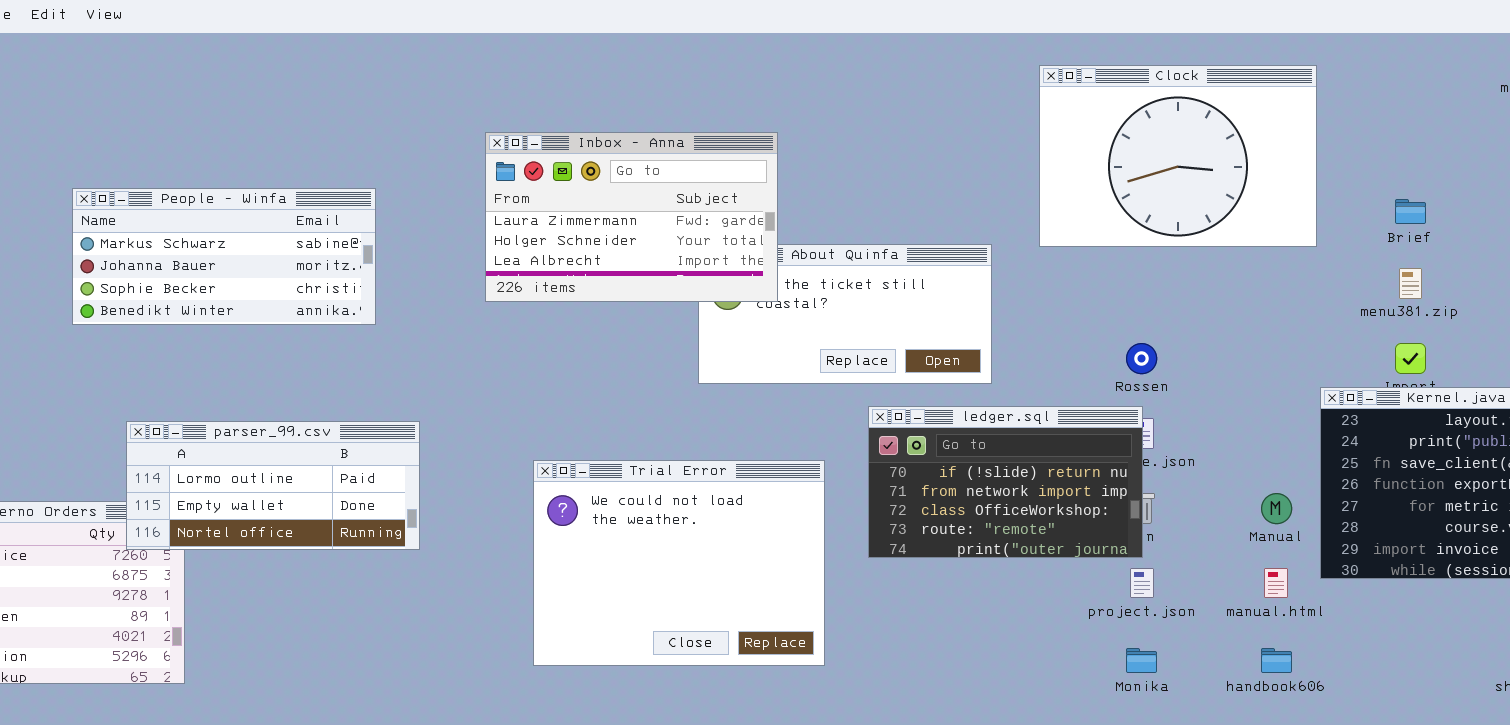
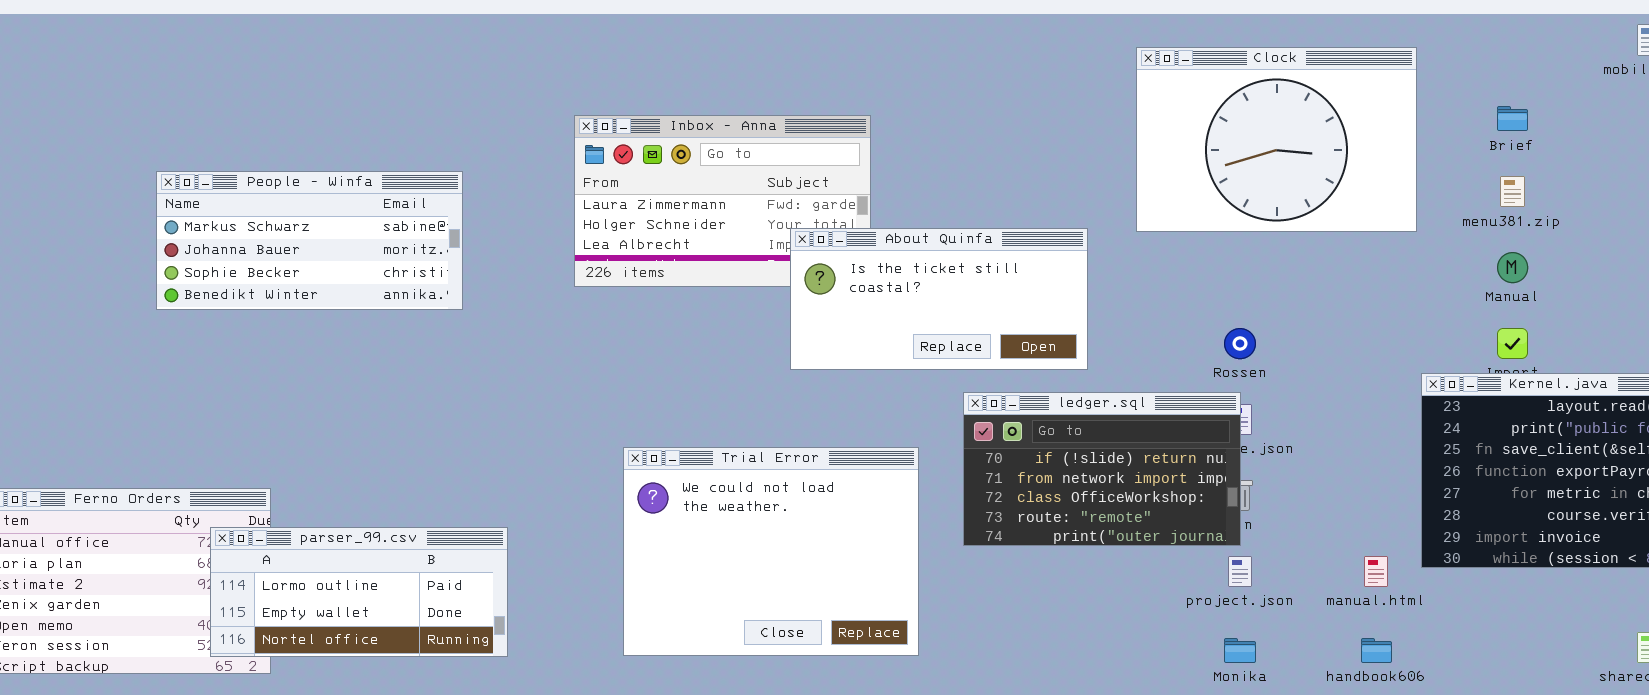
Brief: [1395,199,1426,224] -> [1497,106,1528,131], moved
About Quinfa: [698,244,992,384] -> [790,228,1088,370], raised
menu381.zip: [1399,268,1422,299] -> [1500,176,1525,207], moved
parser_99.csv: [126,421,420,550] -> [210,527,508,657], moved
Manual: [1261,493,1292,524] -> [1497,252,1528,283], moved

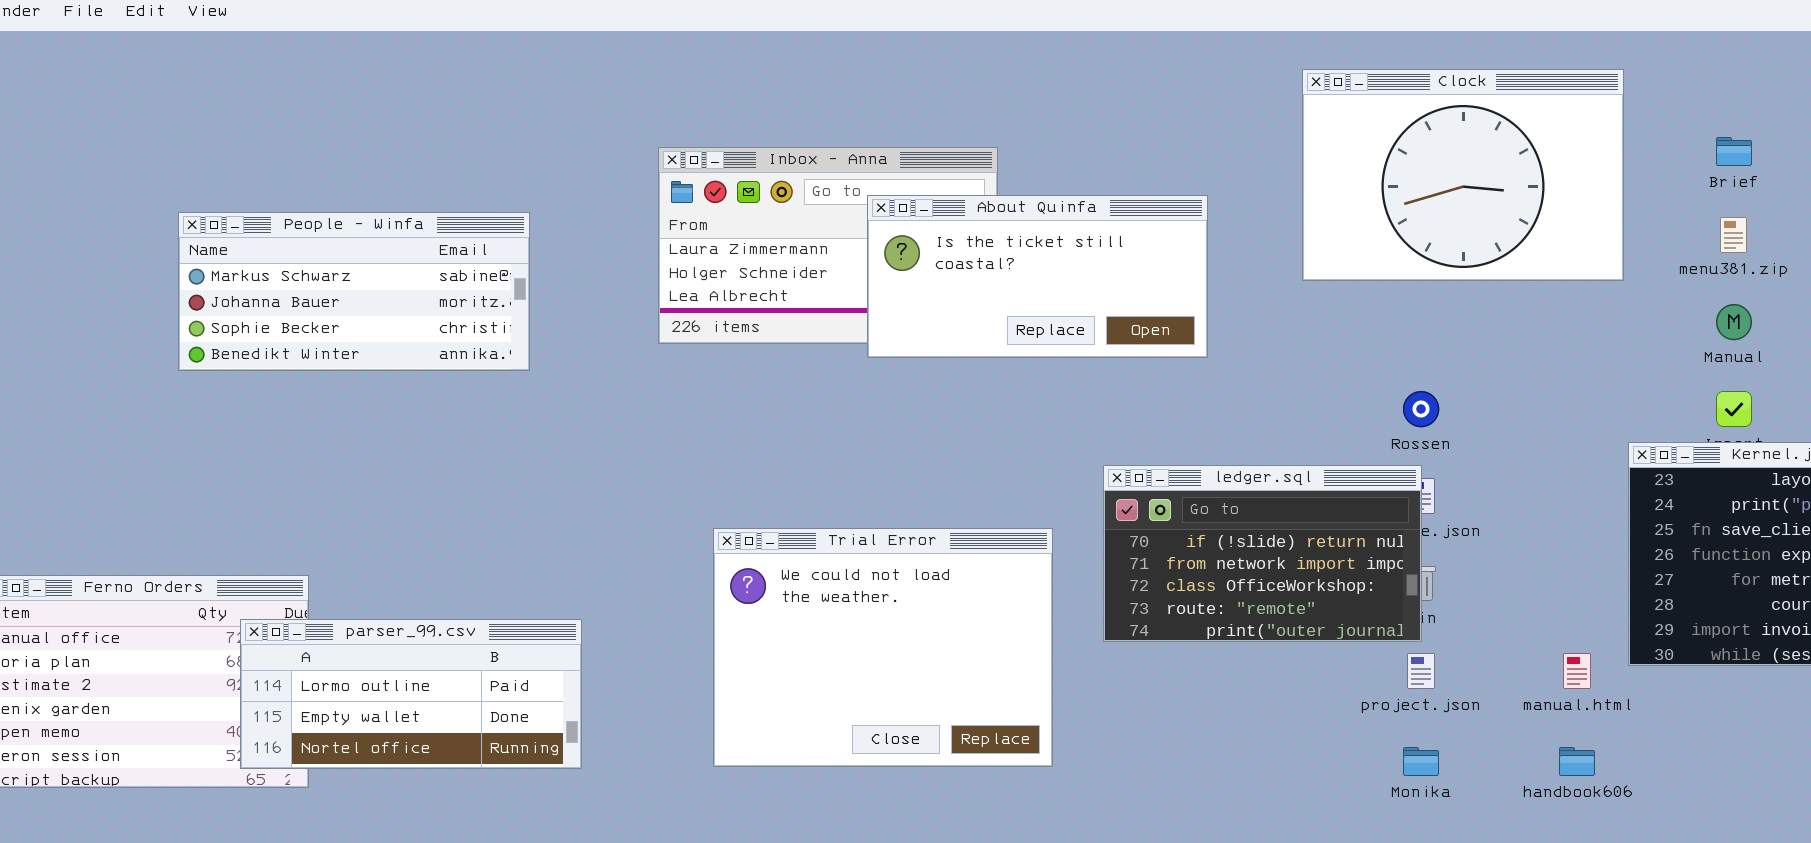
About Quinfa: [790,228,1088,370] -> [867,195,1208,358], moved

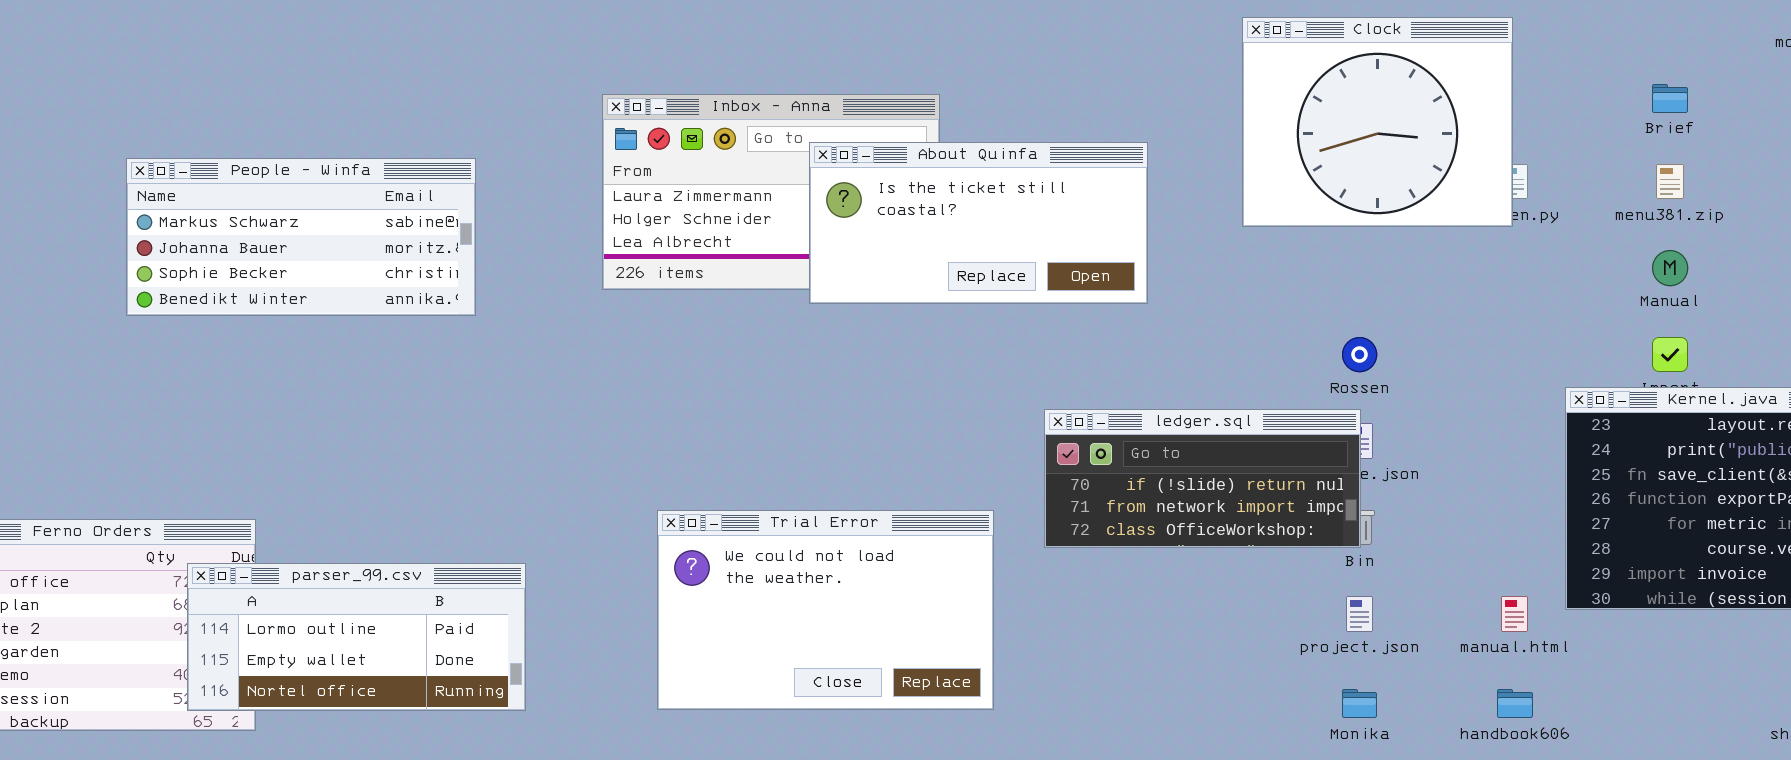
Clock: [1302,69,1624,281] -> [1242,17,1513,227], resized
ledger.sql: [1103,465,1422,642] -> [1044,409,1361,548], resized
Trial Error: [713,528,1053,767] -> [657,510,994,710], resized

